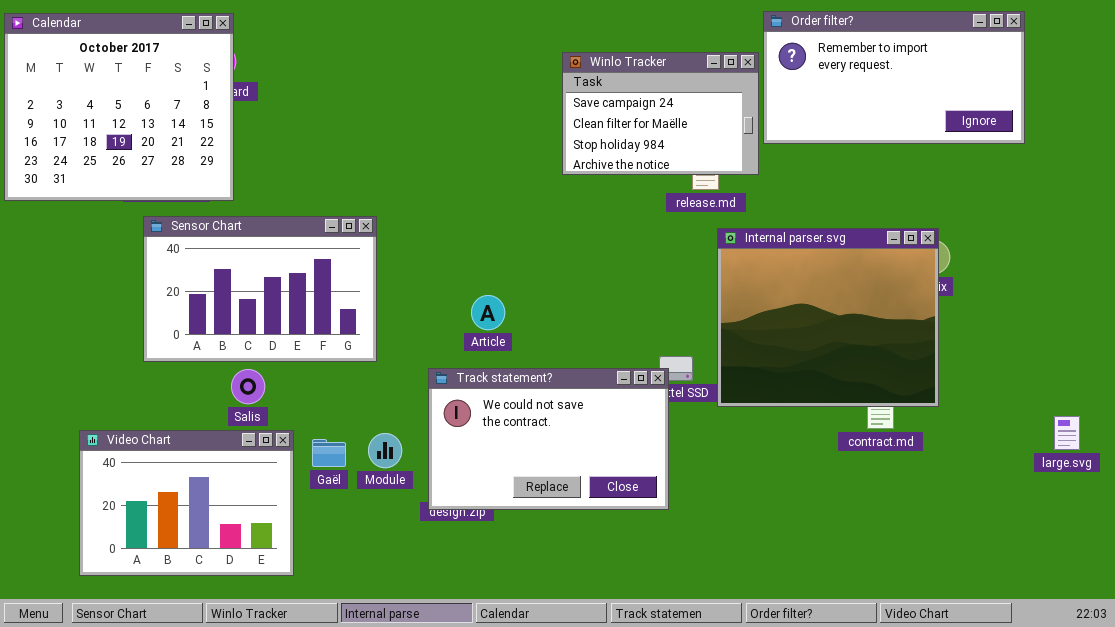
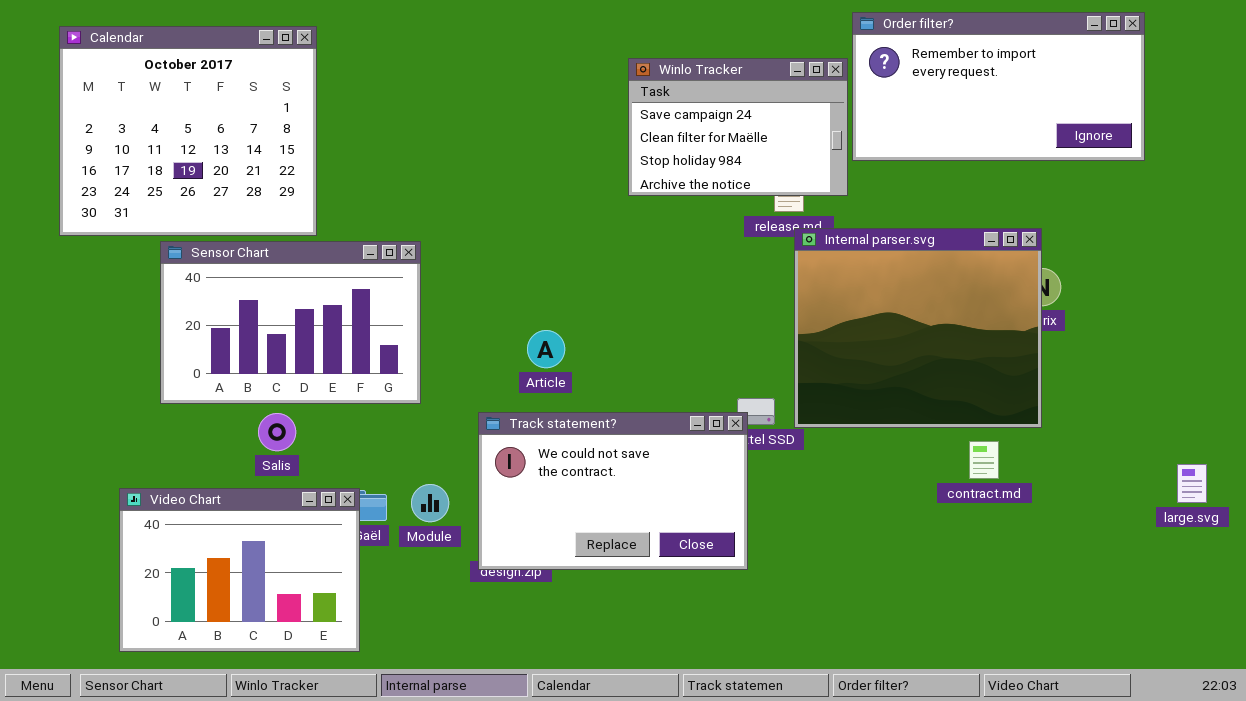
Calendar: [4,13,234,201] -> [59,26,317,236], moved
Internal parser.svg: [717,228,939,407] -> [794,228,1042,428], moved
Video Chart: [79,430,294,576] -> [119,488,360,652], moved

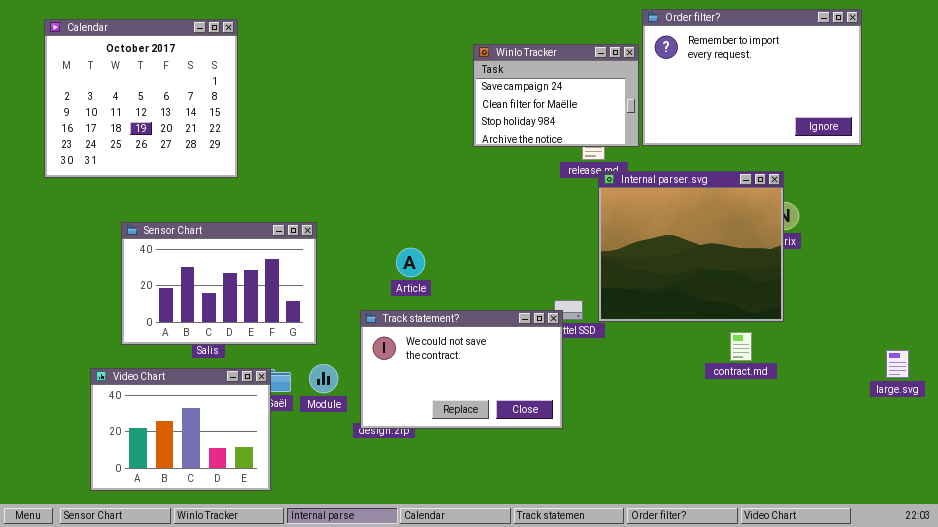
Order filter?: [852,12,1145,161] -> [642,9,862,146], resized
Sensor Chart: [160,241,421,404] -> [121,222,317,345], moved

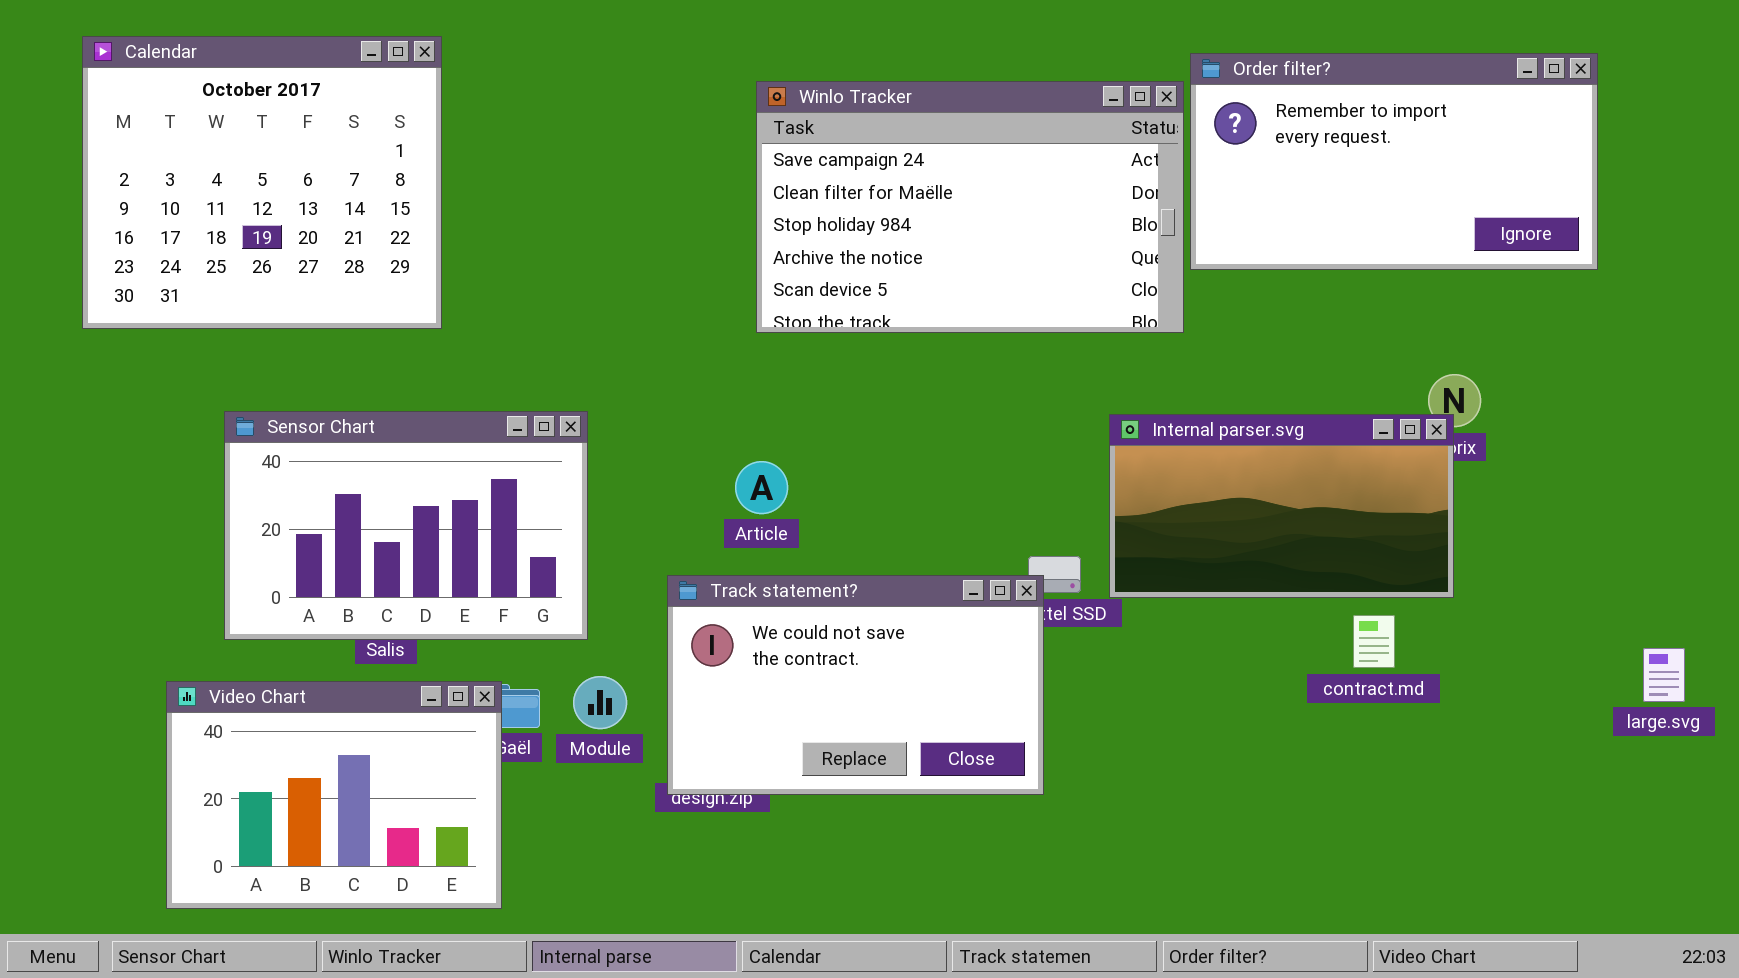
Order filter?: [642,9,862,146] -> [1190,53,1598,270], resized
Winlo Tracker: [473,44,639,147] -> [756,81,1184,333], resized
Internal parser.svg: [598,171,784,322] -> [1109,414,1454,598], resized

